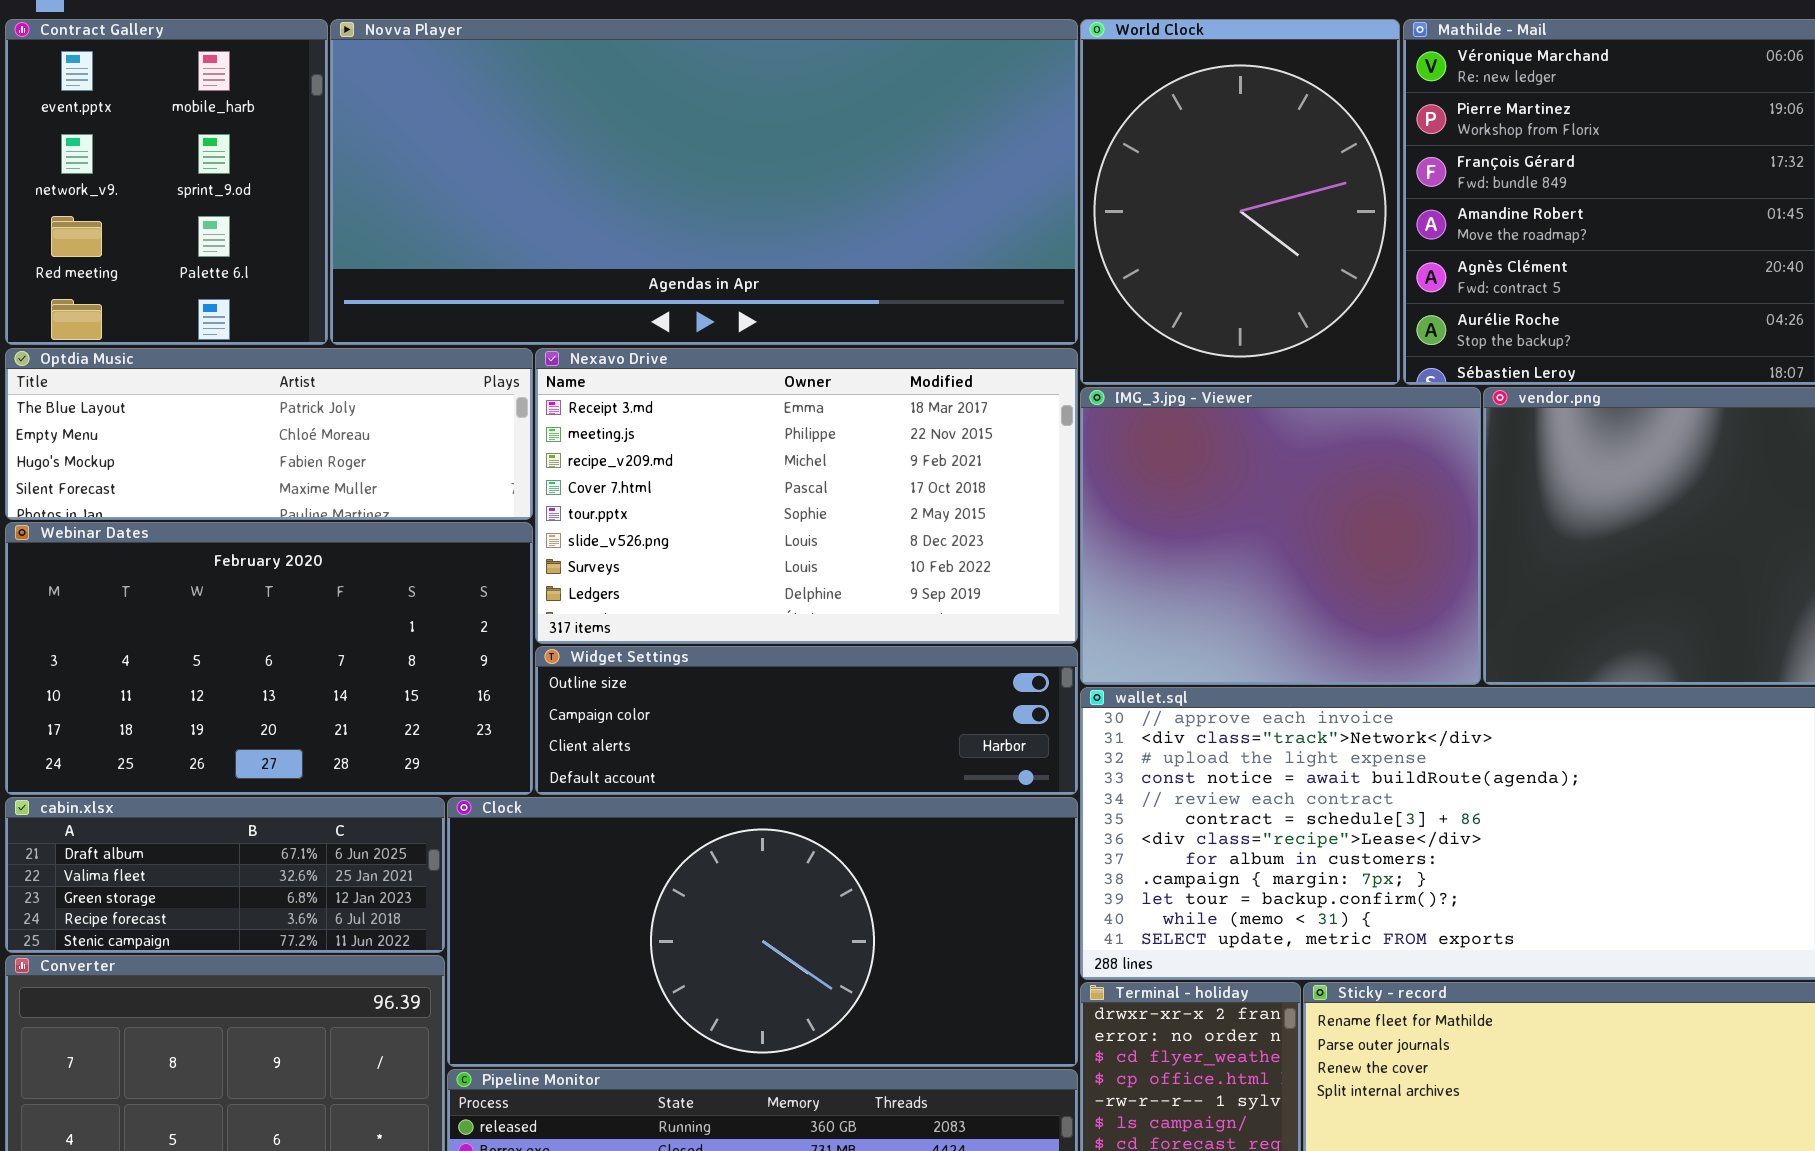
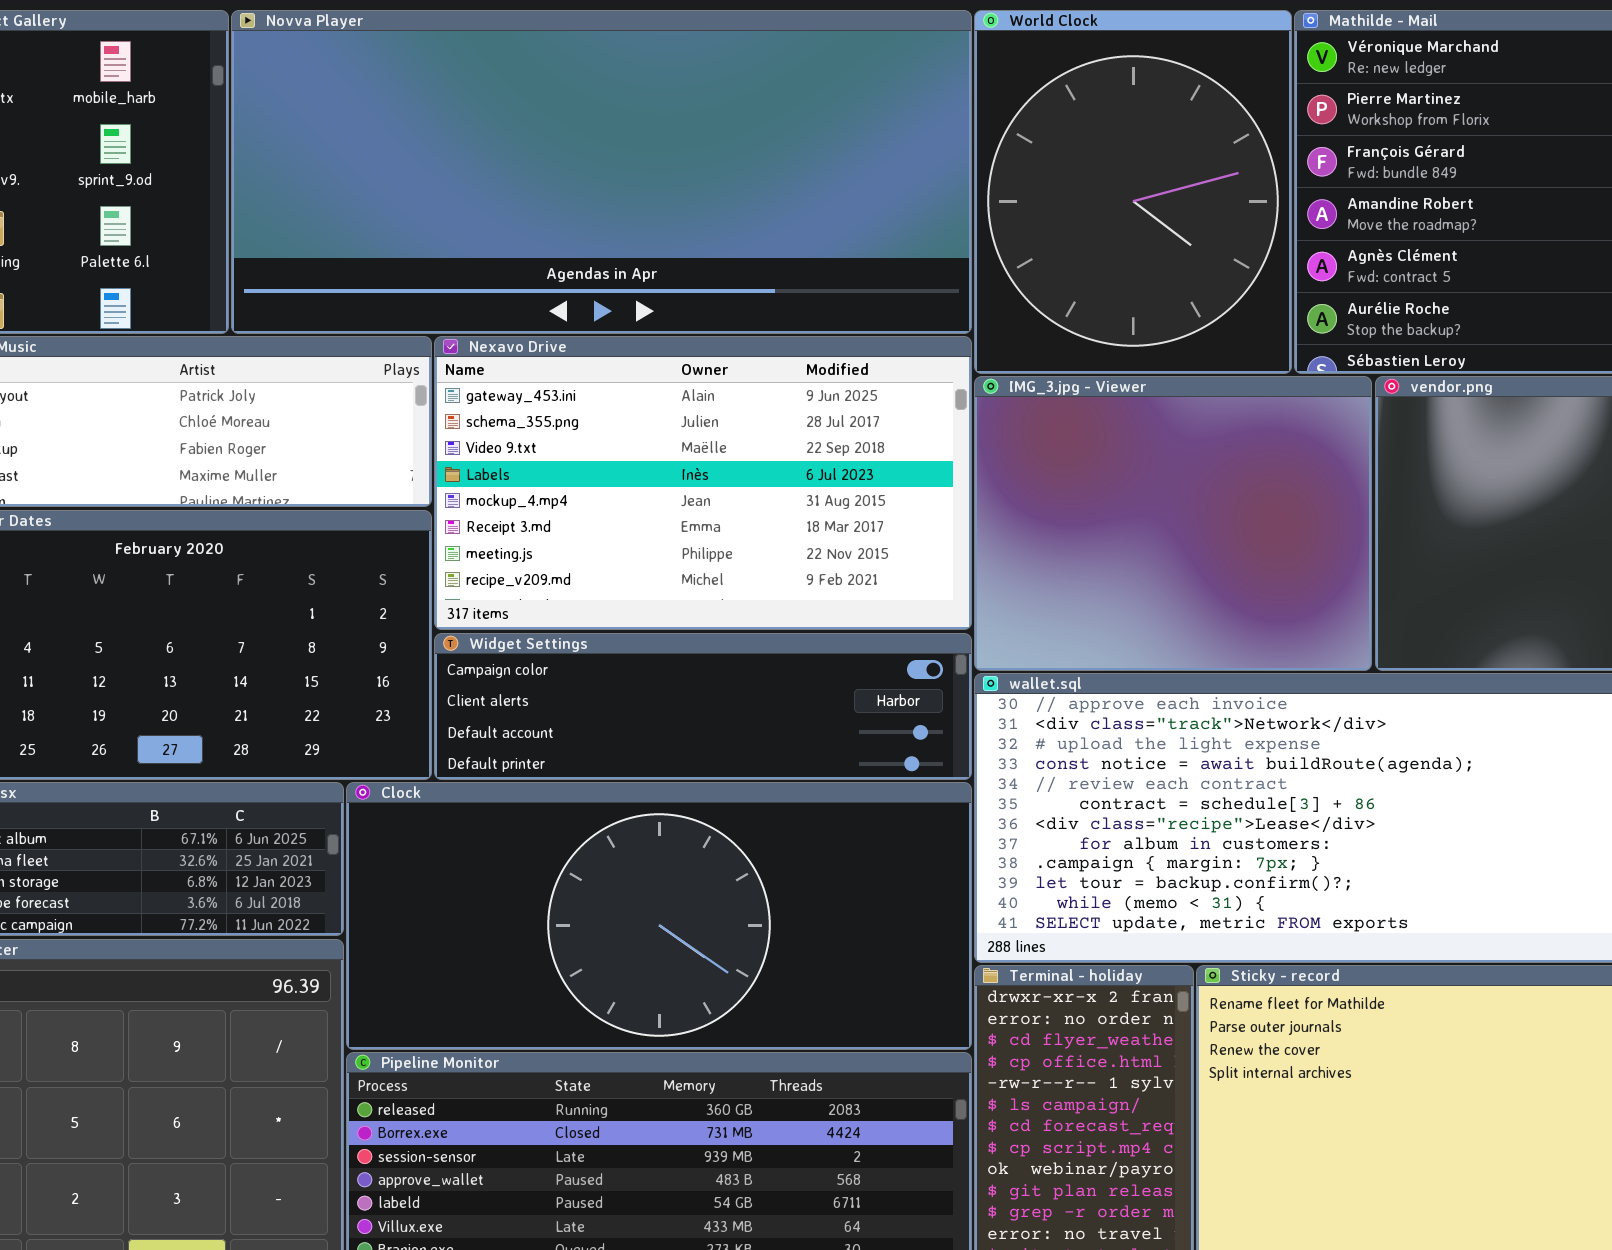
Nexavo Drive: [535,348,1078,644] -> [434,336,972,630], scrolled up 5 rows
Widget Settings: [535,646,1078,795] -> [434,633,972,780], scrolled down 1 row

